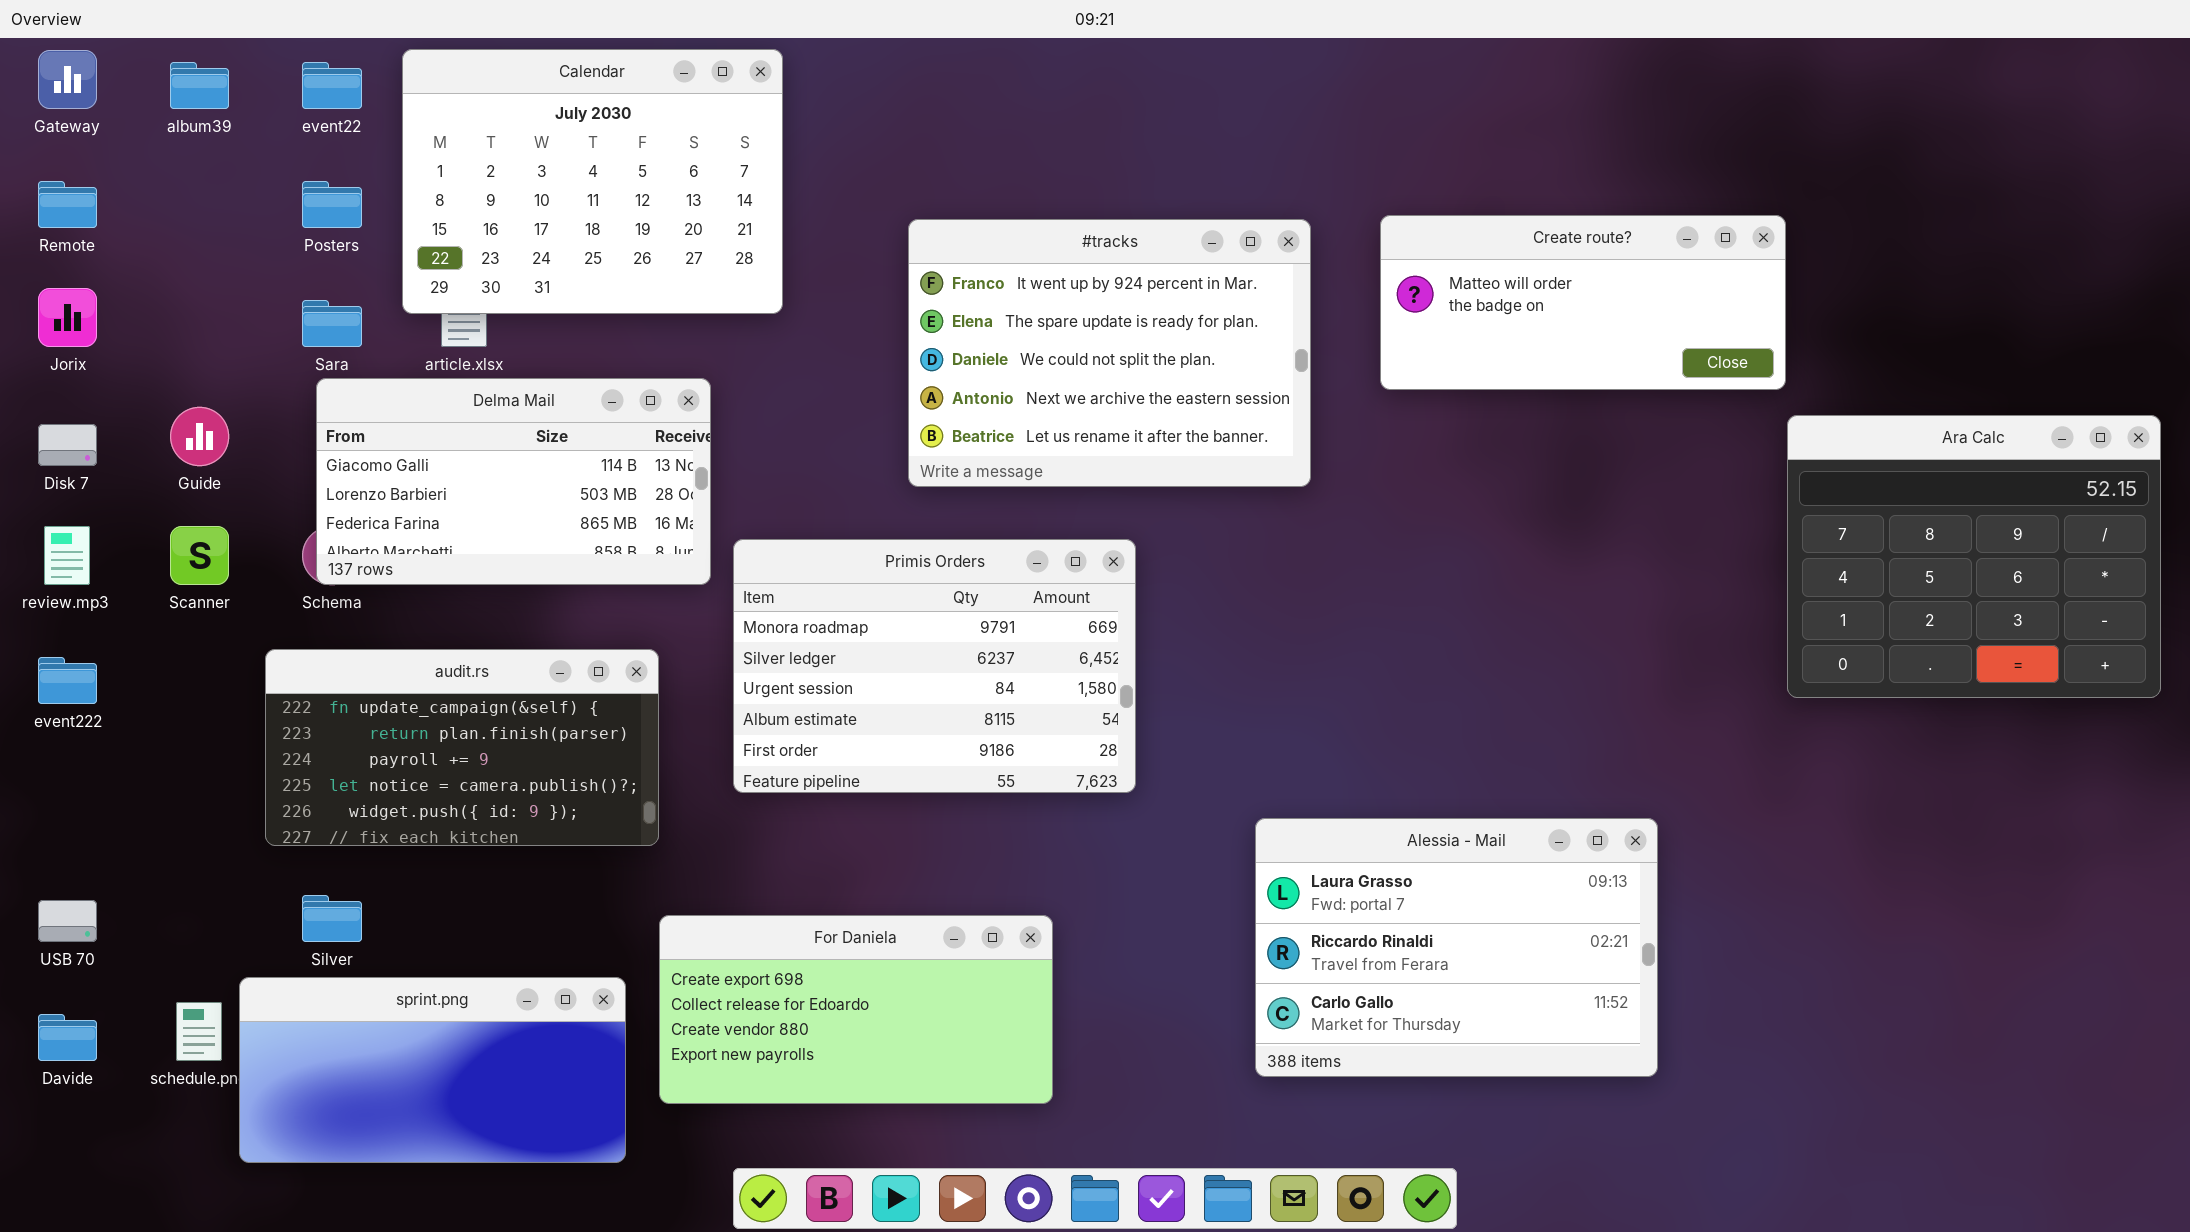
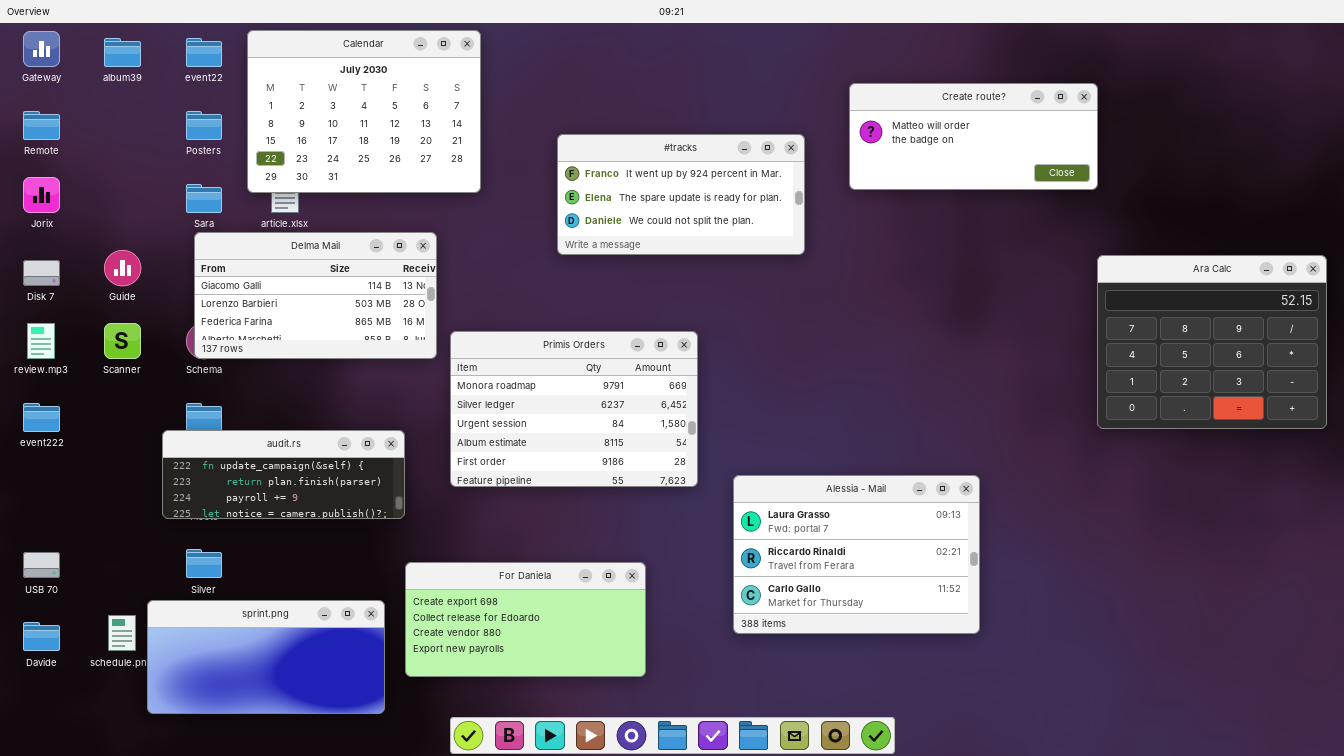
Create route?: [1380,215,1786,390] -> [849,83,1098,190], moved
#tracks: [908,219,1311,487] -> [557,134,805,255], resized
audit.rs: [265,649,659,846] -> [162,430,405,519], resized
Alessia - Mail: [1255,818,1658,1077] -> [733,475,980,634], moved

